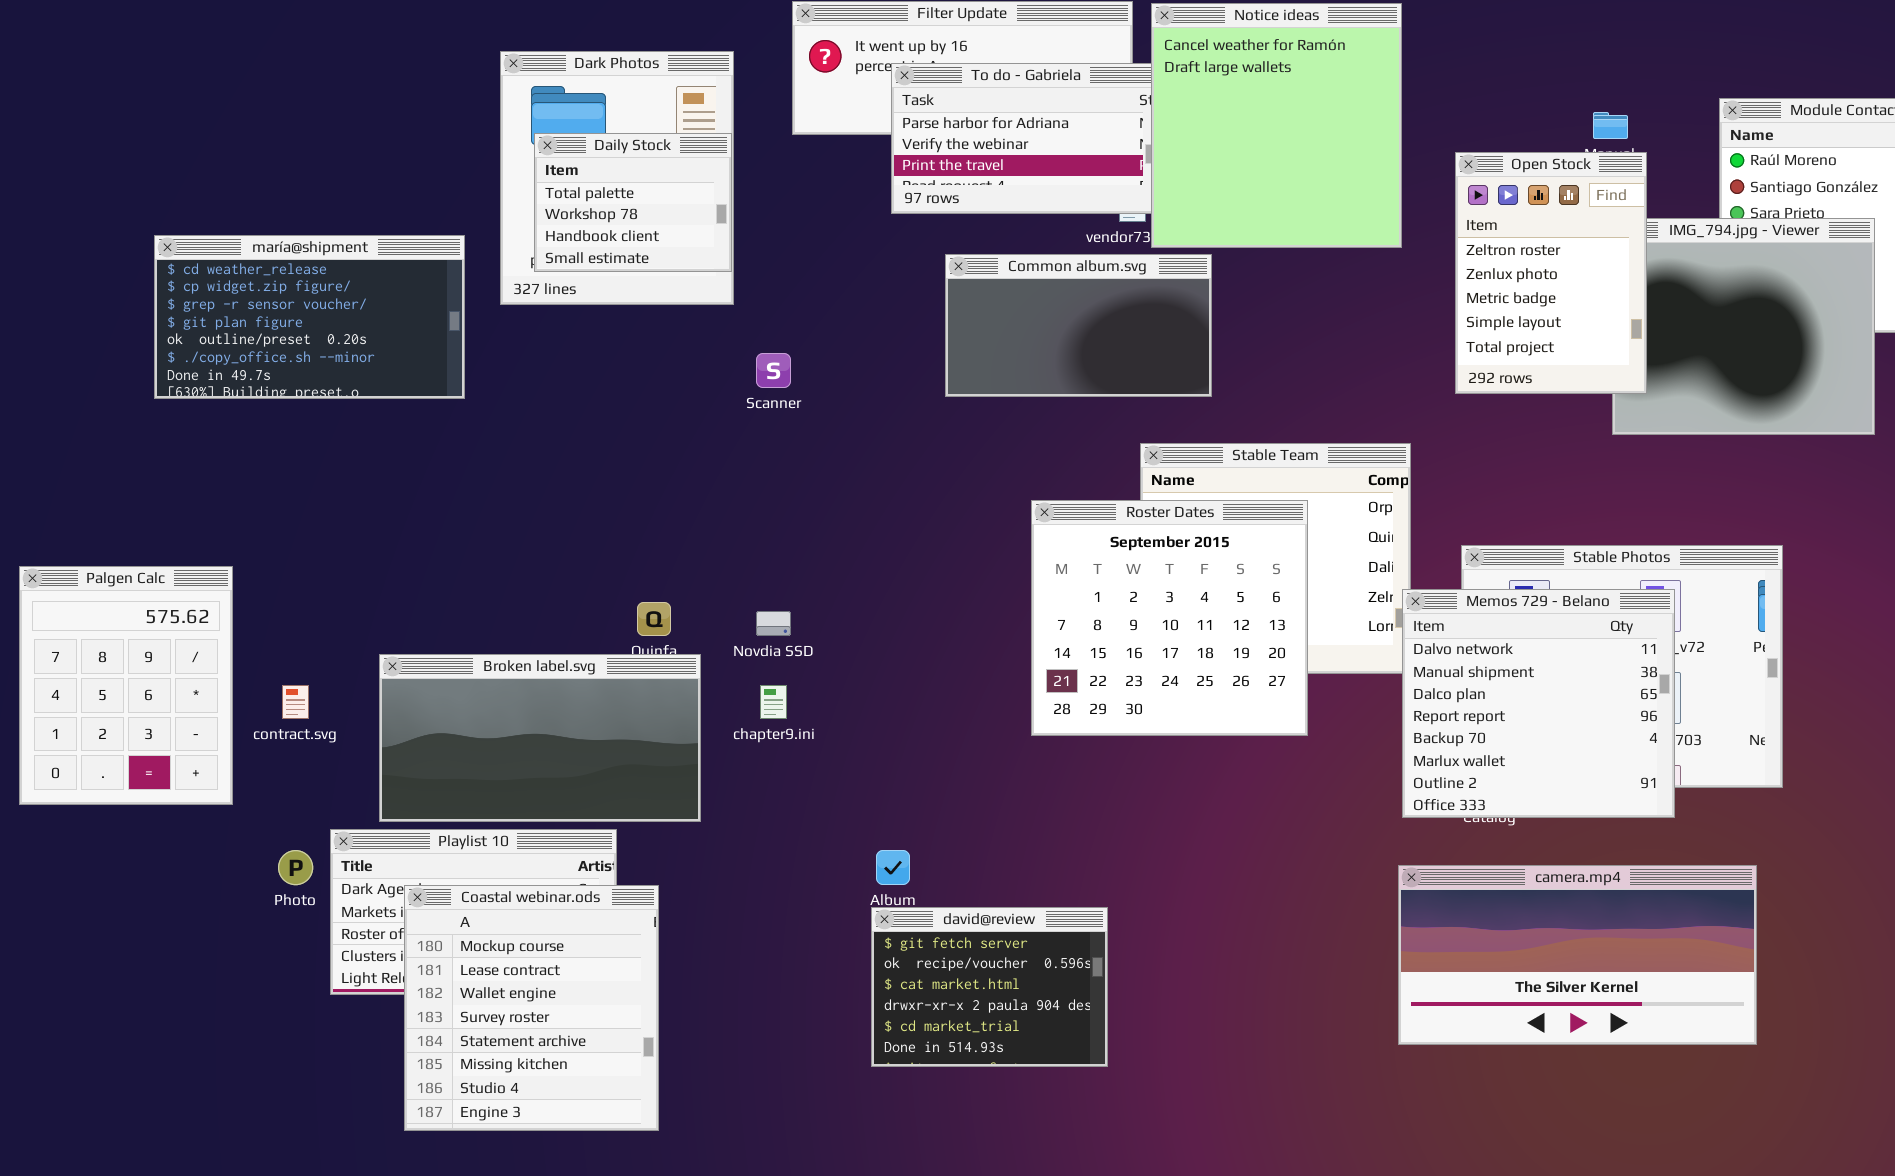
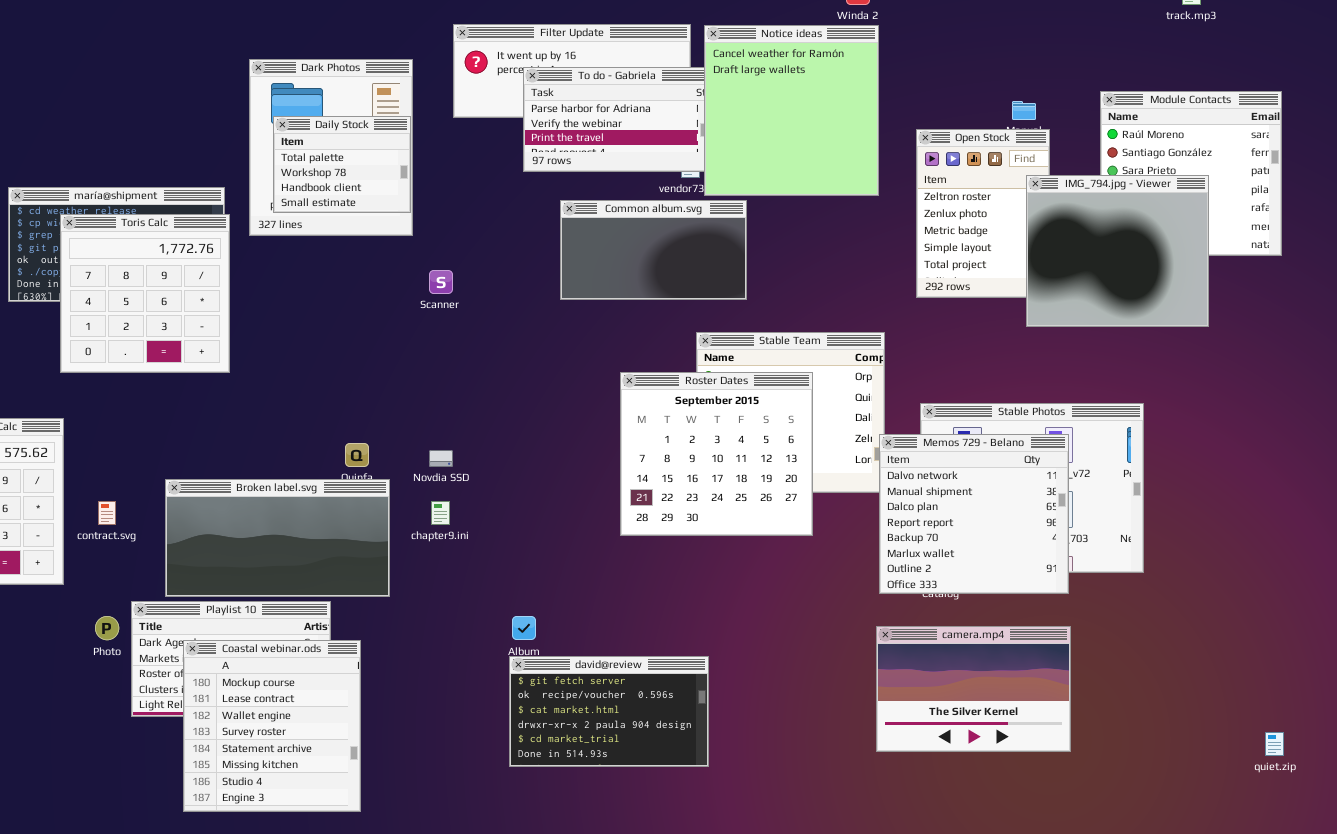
IMG_794.jpg - Viewer: [1612,218,1875,435] -> [1026,175,1209,327], raised
Toris Calc: none -> [60,214,230,373], opened
camera.mp4: [1398,865,1757,1045] -> [876,626,1071,752], resized
david@review: [871,907,1108,1067] -> [509,656,709,767], resized

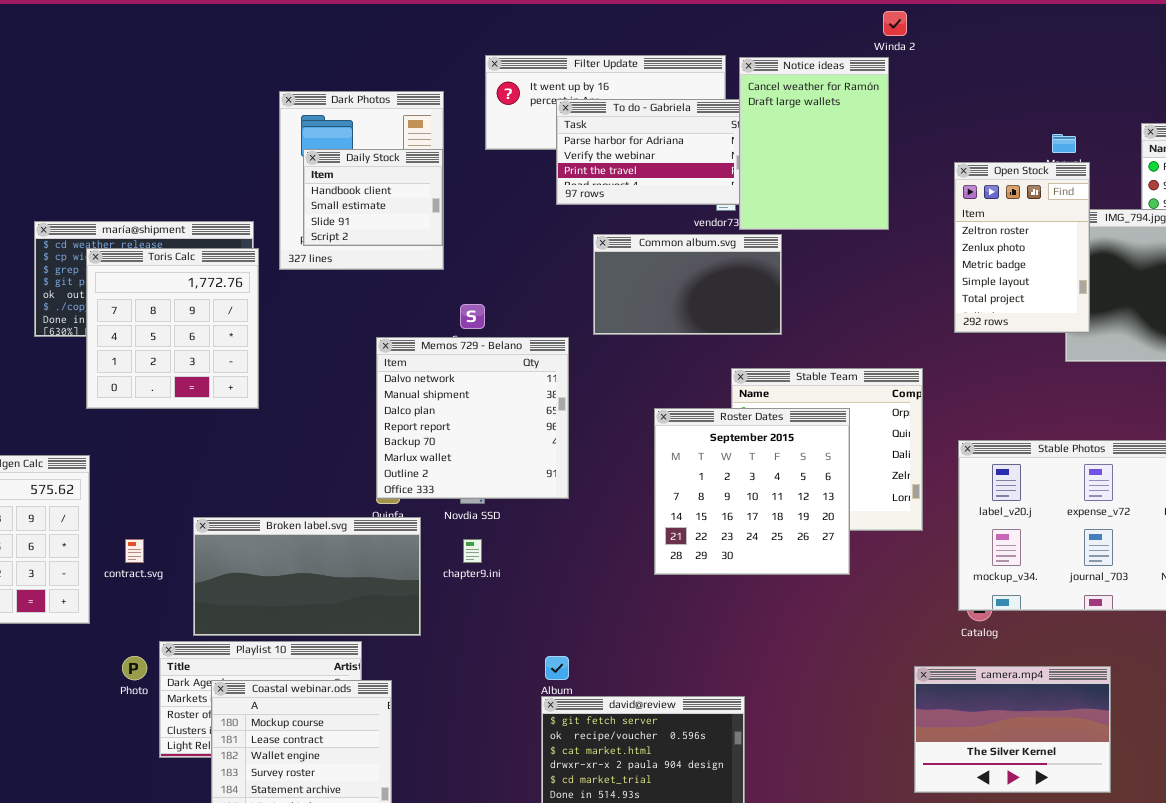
Notice ideas: [704,25,879,196] -> [739,57,889,230], resized
Daily Stock: [273,116,411,213] -> [303,149,443,246], scrolled down 2 rows
Open Stock: [916,129,1050,298] -> [954,162,1090,333], raised
Memos 729 - Belano: [879,434,1069,594] -> [376,337,569,499], moved

